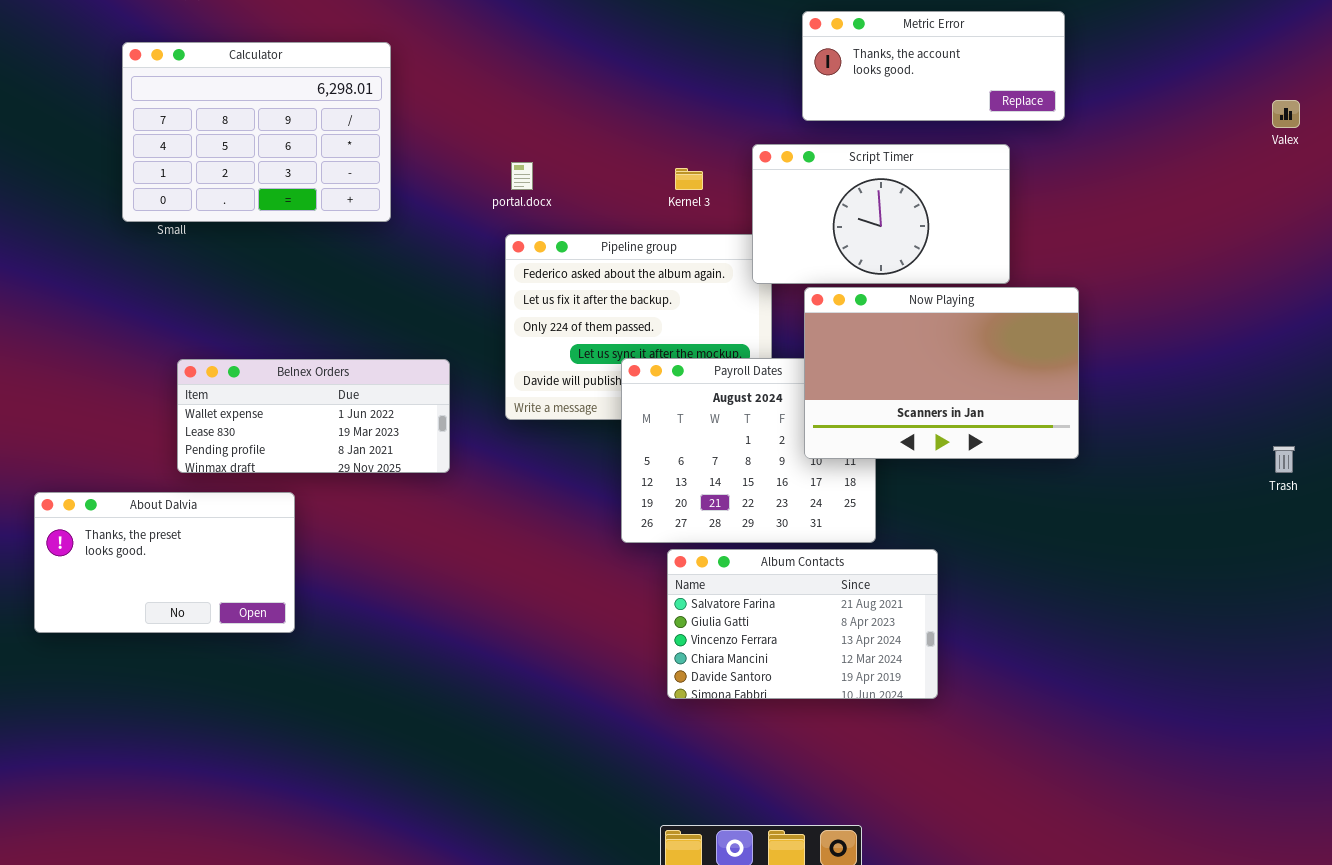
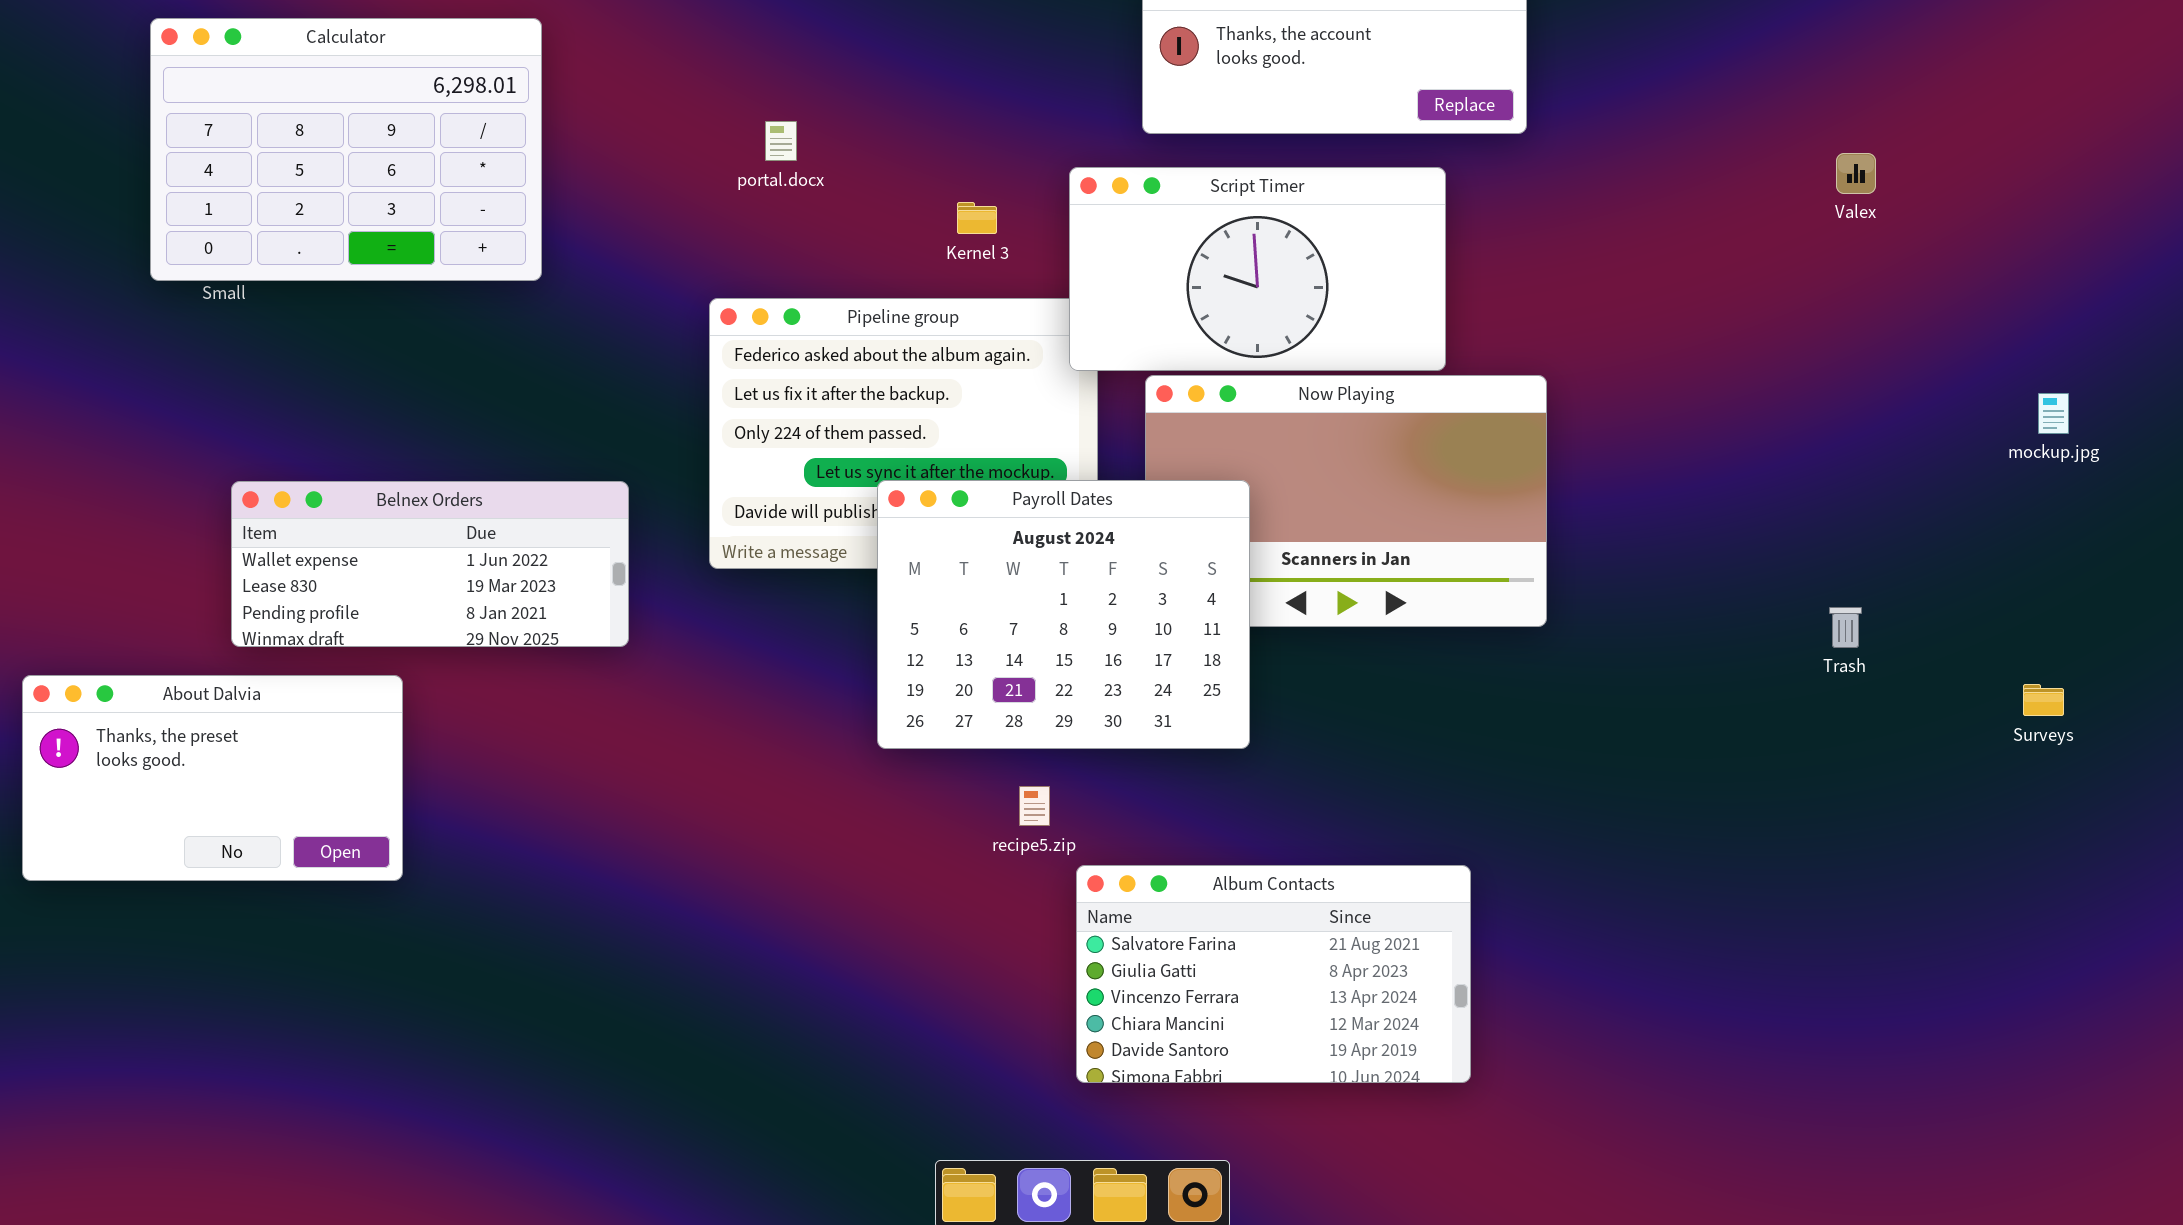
Valex: [1272,100,1300,128] -> [1836,153,1876,194], moved
portal.docx: [511,162,533,190] -> [765,121,797,161], moved
Payroll Dates: [621,358,876,543] -> [877,480,1250,749], raised
Album Contacts: [667,549,938,699] -> [1076,865,1471,1083], moved

